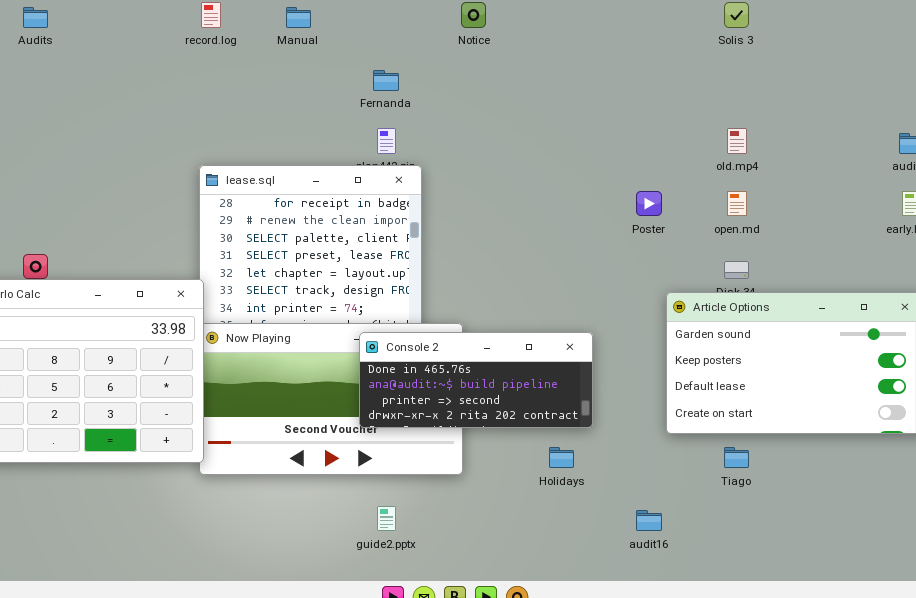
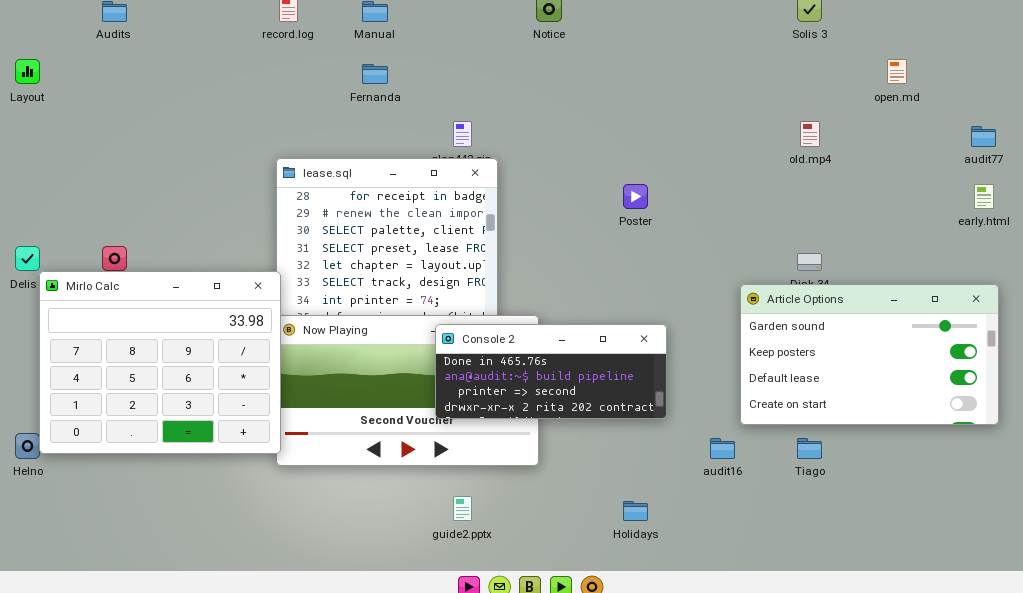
Fernanda: [373,70,399,91] -> [362,64,388,84], moved
Poster: [636,191,662,216] -> [623,184,648,209], moved
open.md: [727,191,747,216] -> [887,59,907,84], moved
Holidays: [549,447,574,468] -> [623,501,648,521], moved
audit16: [636,510,662,531] -> [710,438,735,459], moved

